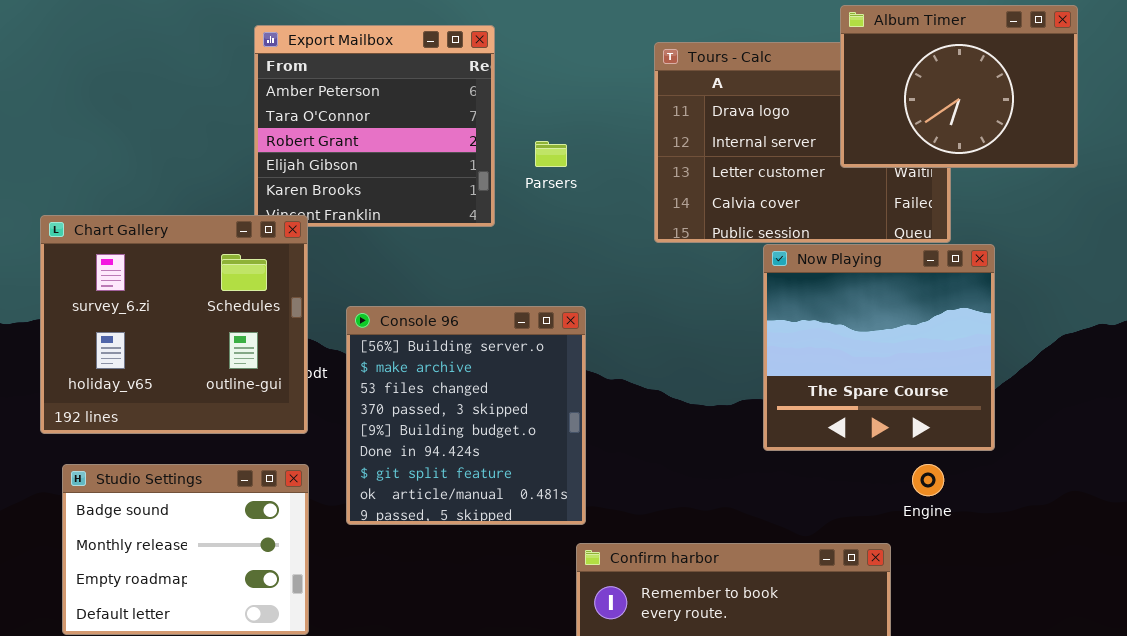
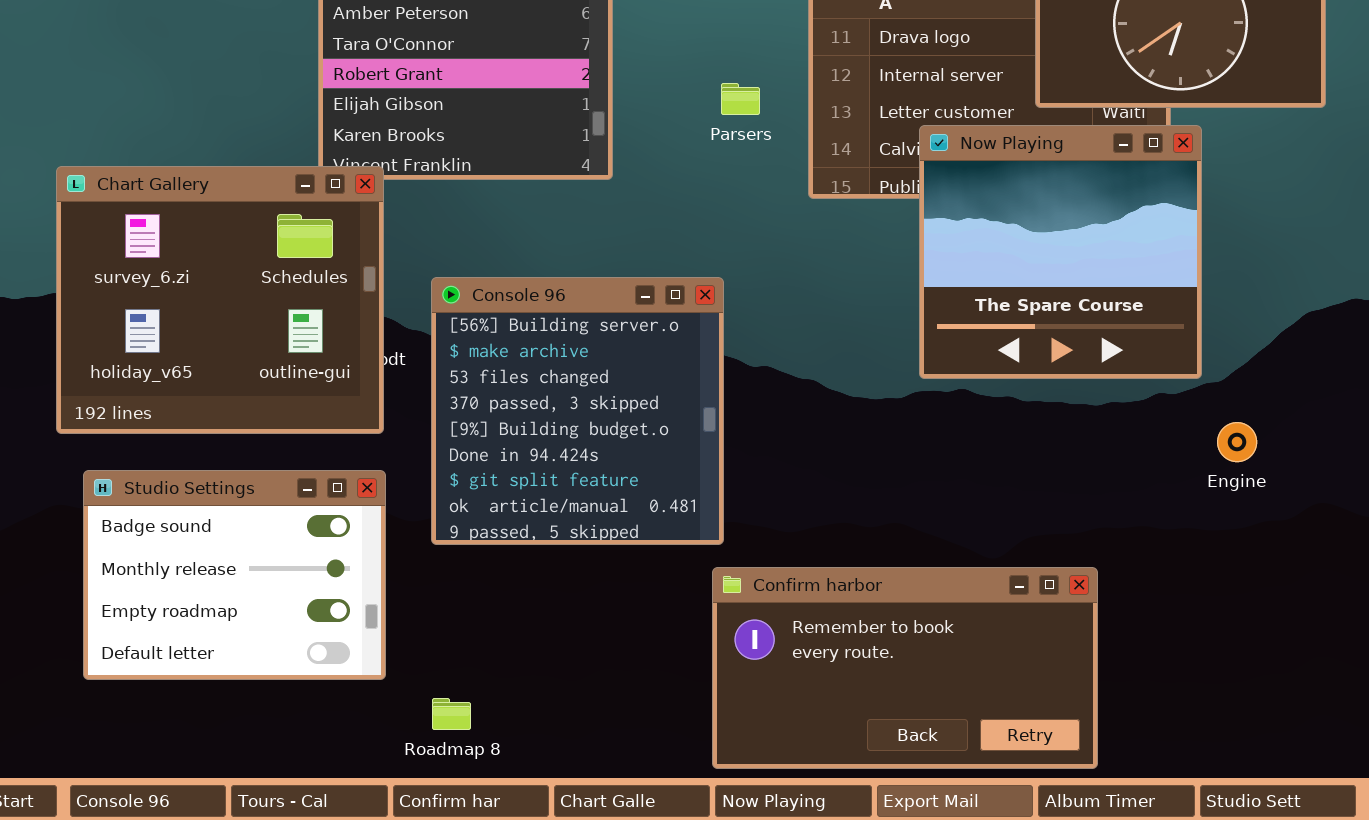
Parsers: [535,141,567,167] -> [721,83,760,115], moved
Now Playing: [763,244,995,451] -> [919,125,1202,379], moved
Engine: [912,464,944,496] -> [1217,422,1257,462], moved

